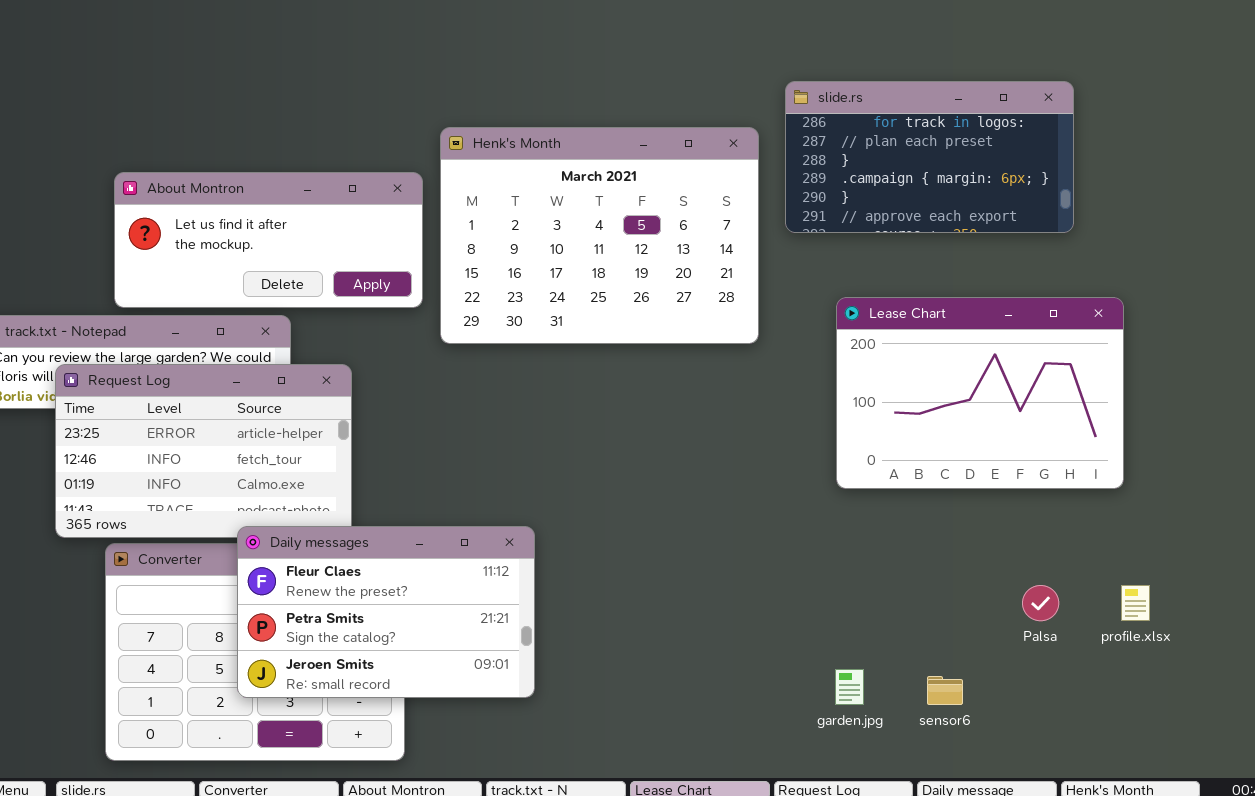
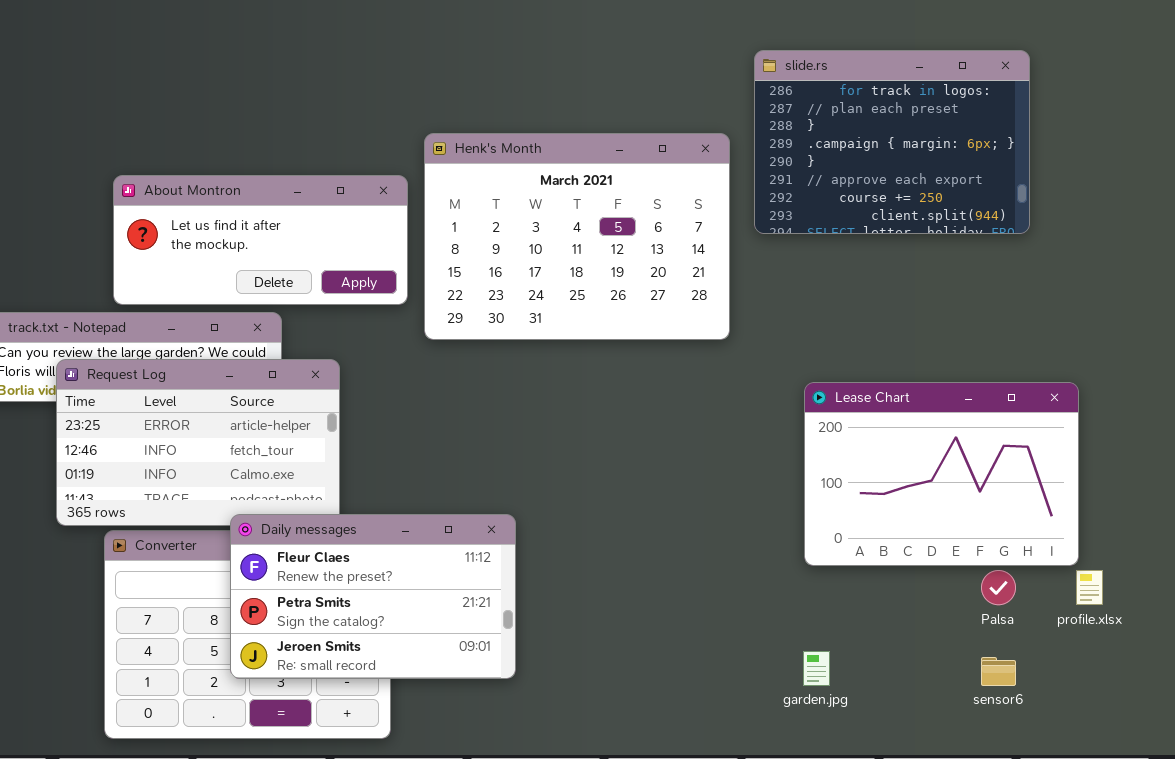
slide.rs: [785,81,1074,233] -> [754,50,1030,234], resized
Lease Chart: [836,297,1124,489] -> [804,382,1079,566], moved
sensor6: [927,676,963,705] -> [981,657,1016,686], moved

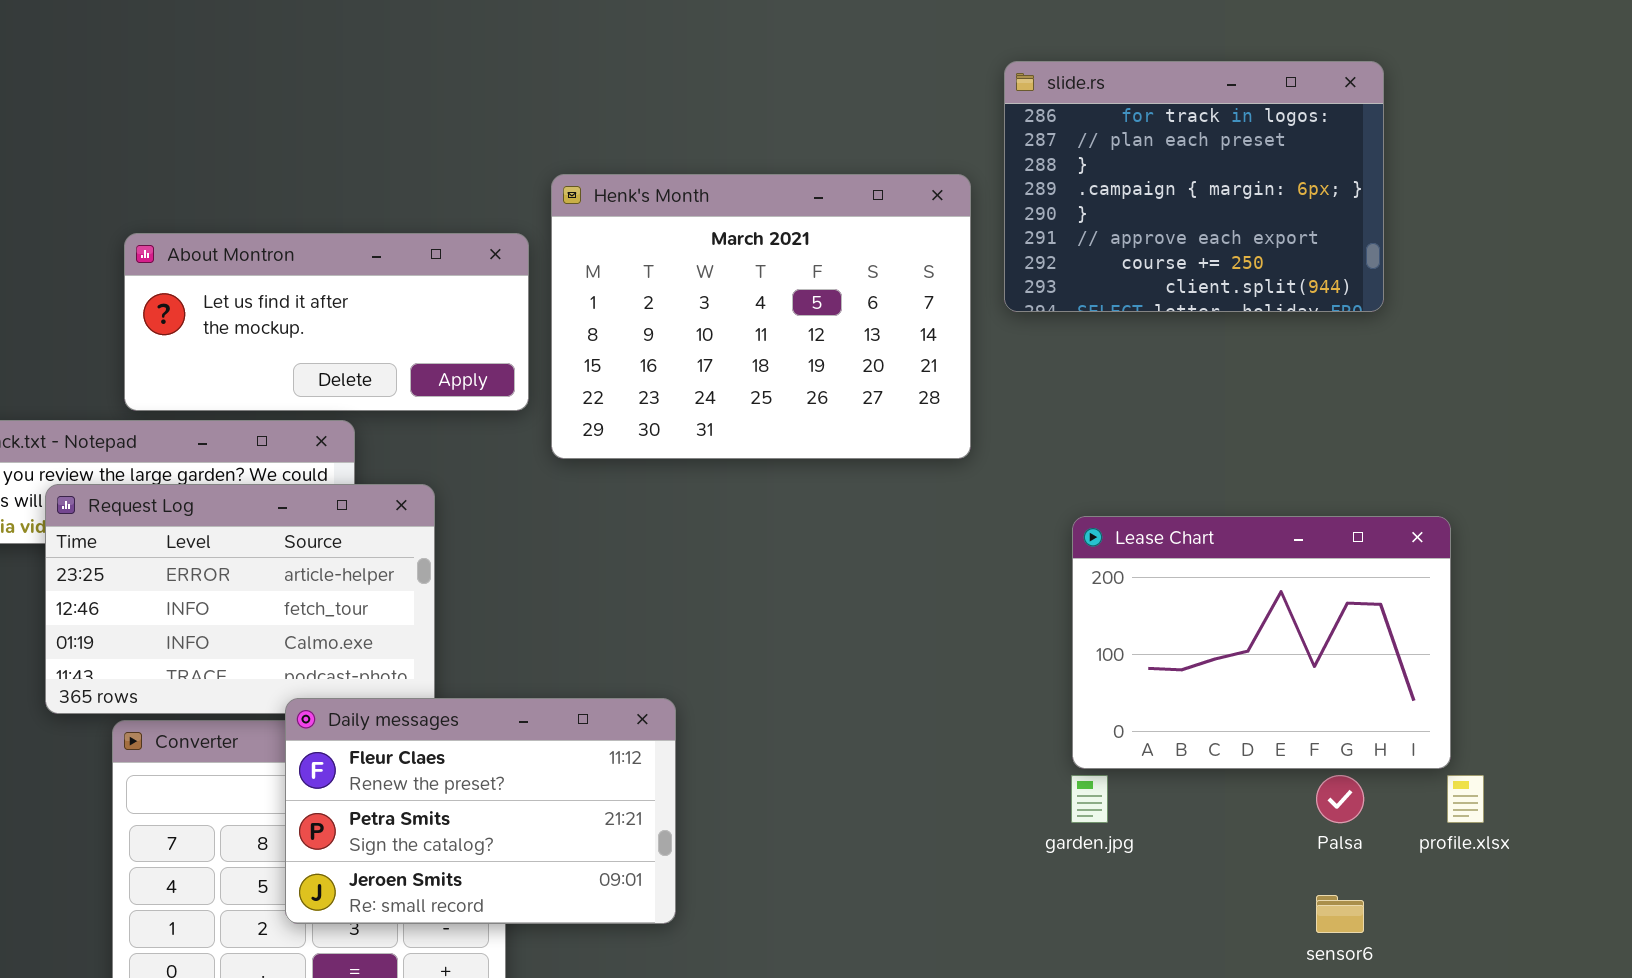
garden.jpg: [803,651,830,686] -> [1071,775,1108,823], moved

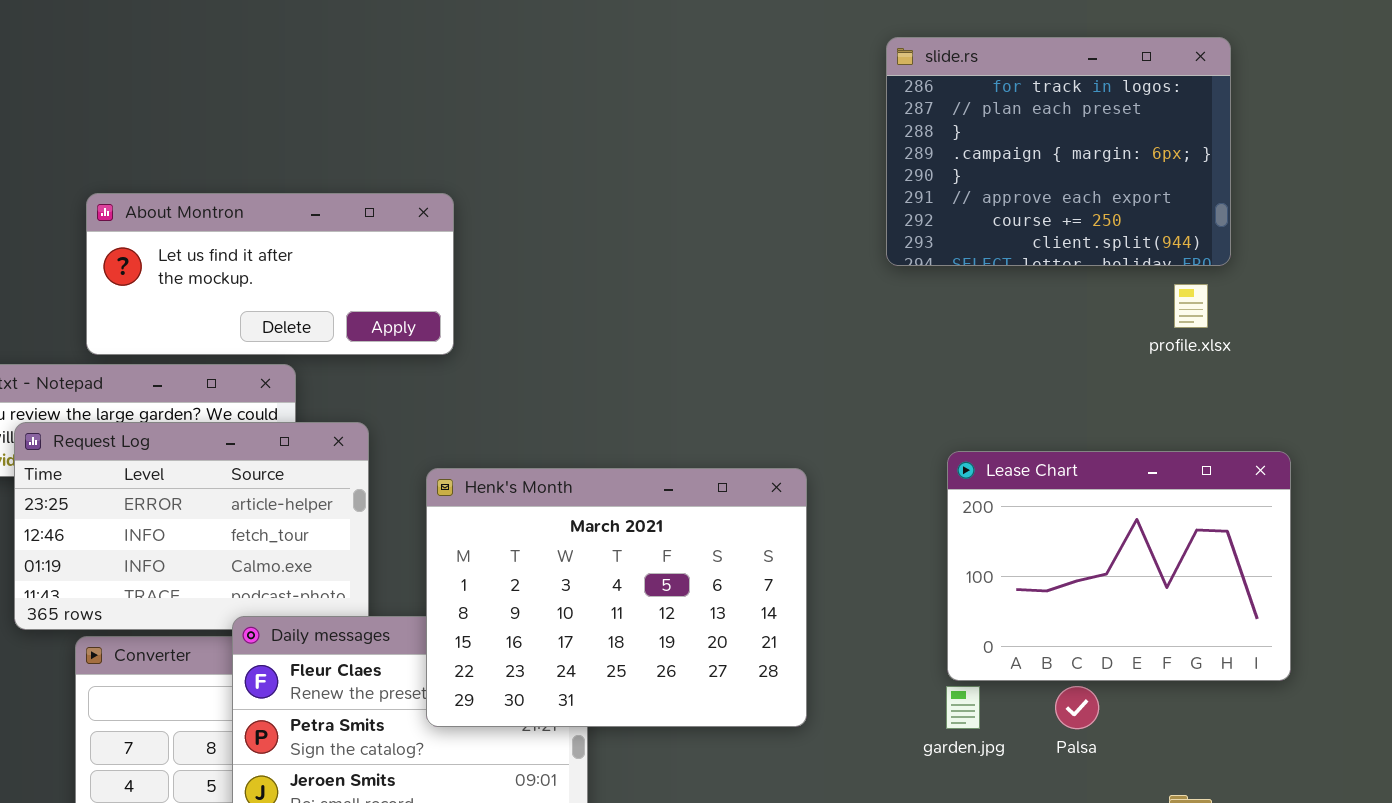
Henk's Month: [551,174,971,459] -> [426,468,807,727], moved
Palsa: [1316,775,1364,823] -> [1055,686,1099,729], moved
profile.xlsx: [1447,775,1484,823] -> [1174,284,1208,328], moved

